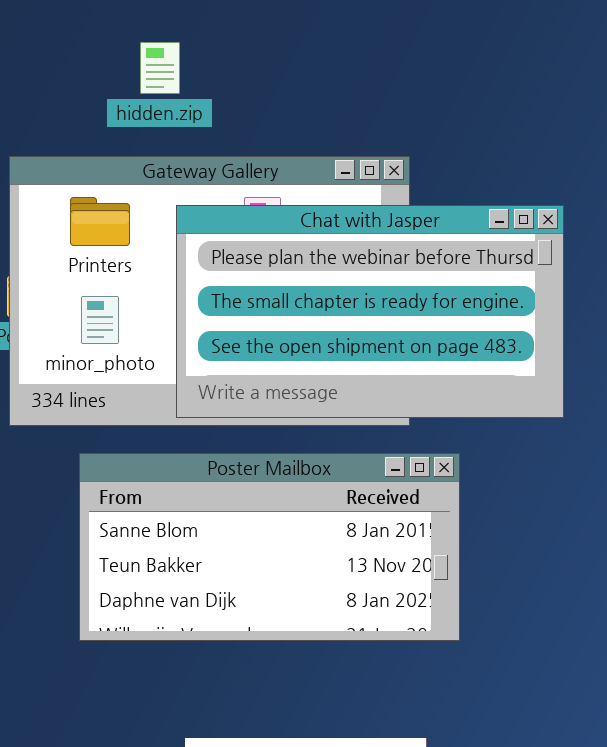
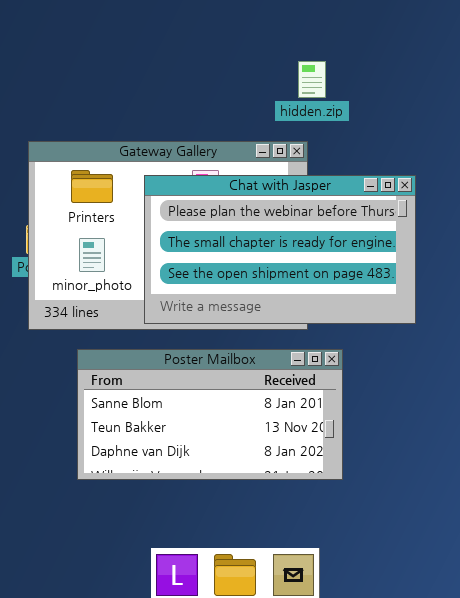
hidden.zip: [140,42,180,94] -> [298,61,326,98], moved

